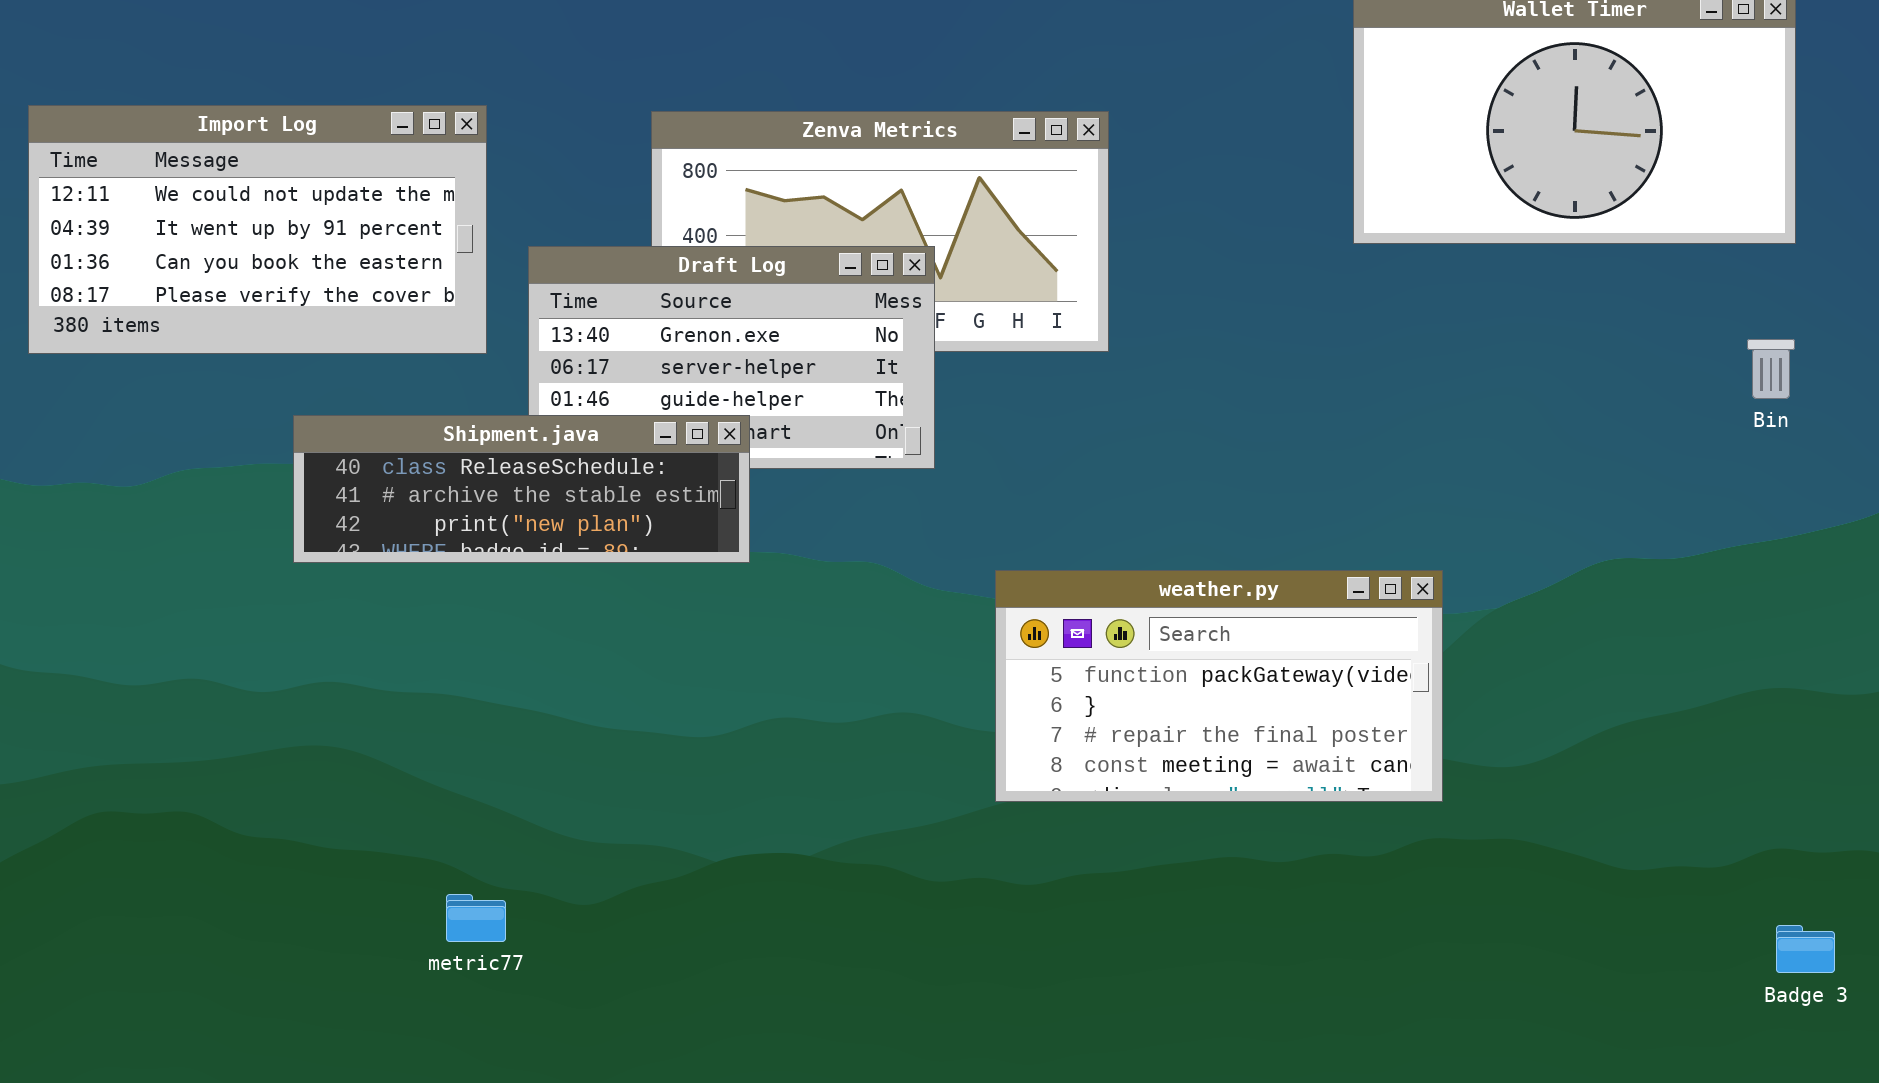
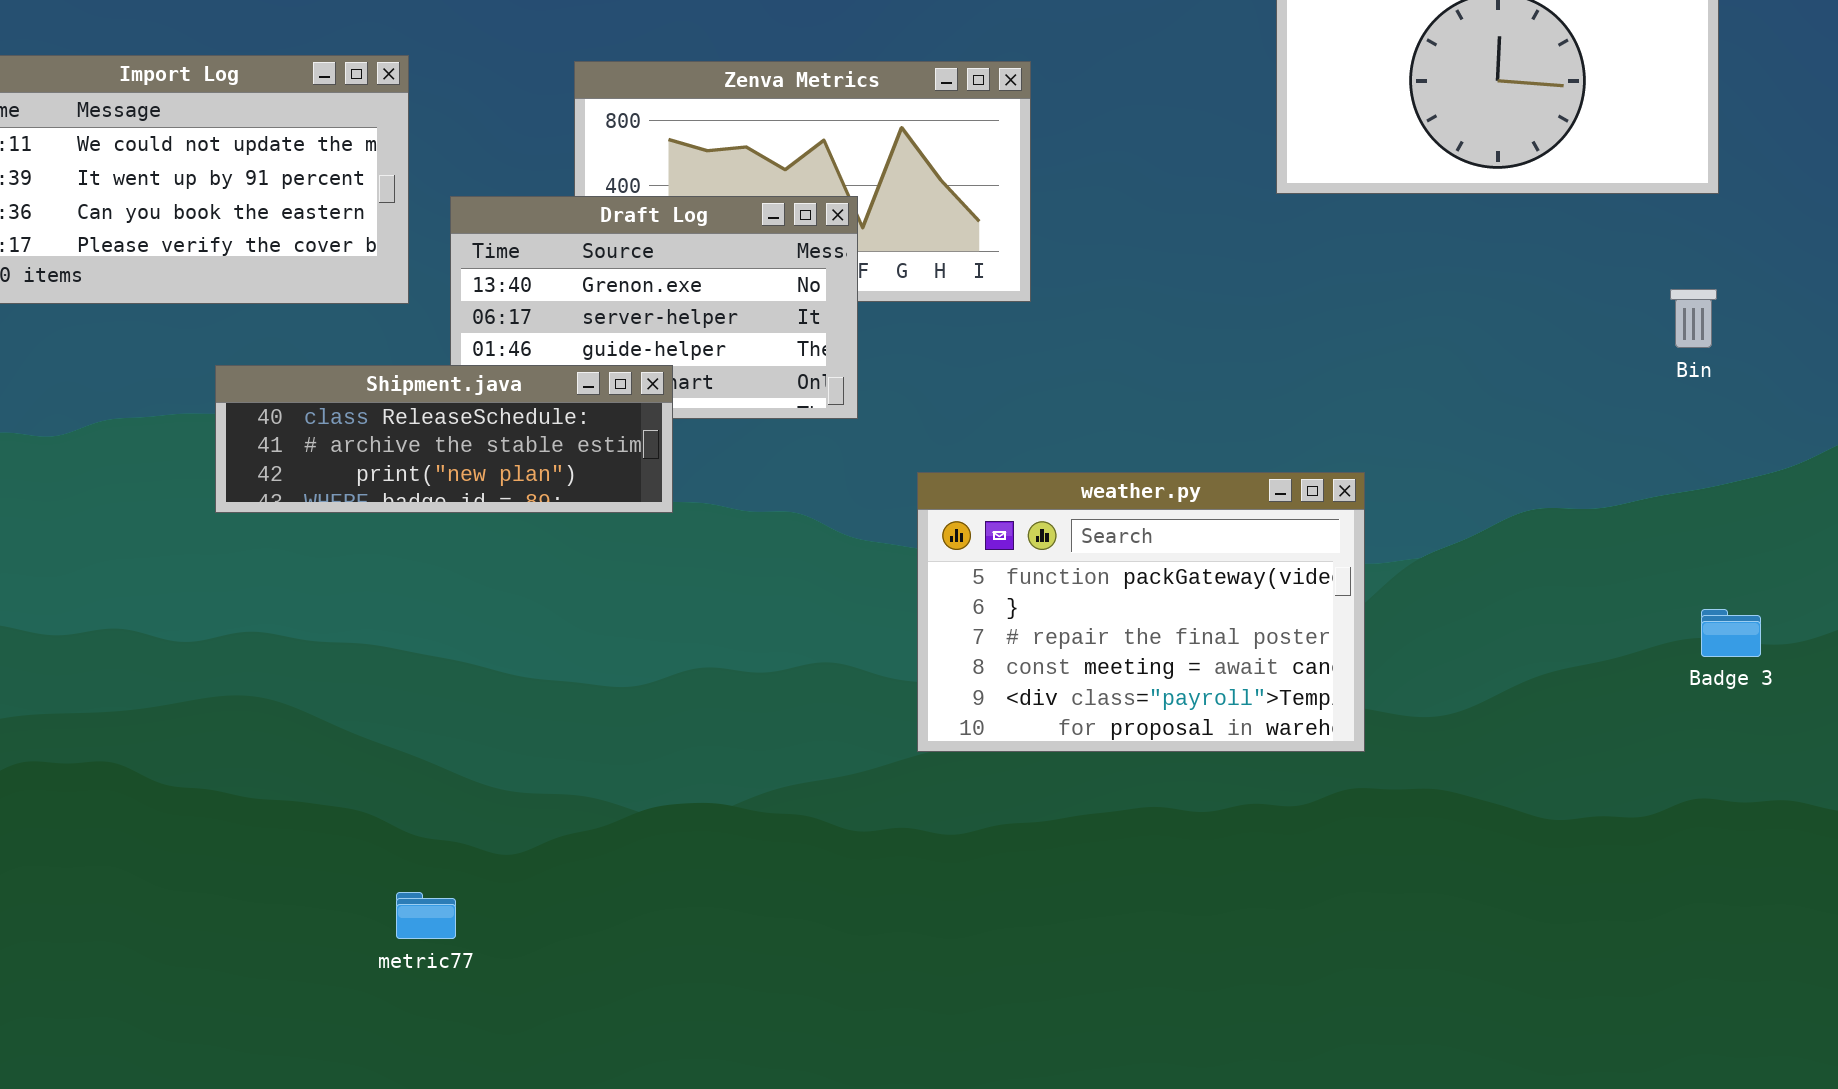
weather.py: [995,570,1443,802] -> [917,472,1365,752], resized
metric77: [446,894,506,942] -> [396,892,456,939], moved
Badge 3: [1776,925,1835,973] -> [1701,609,1761,657], moved

